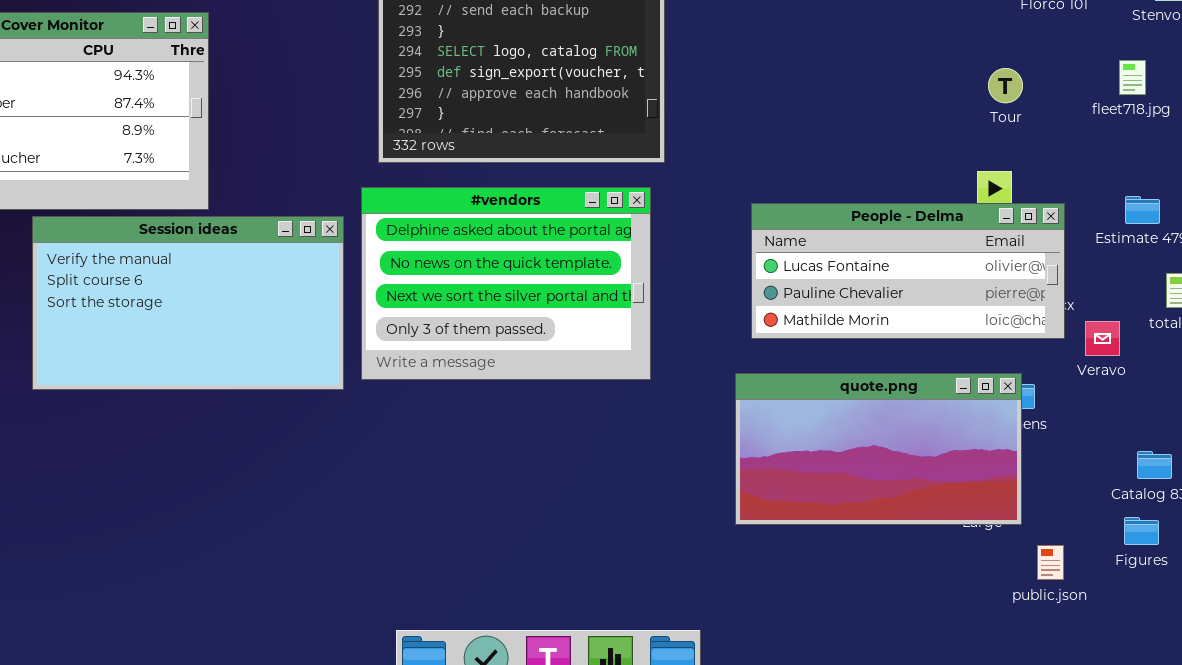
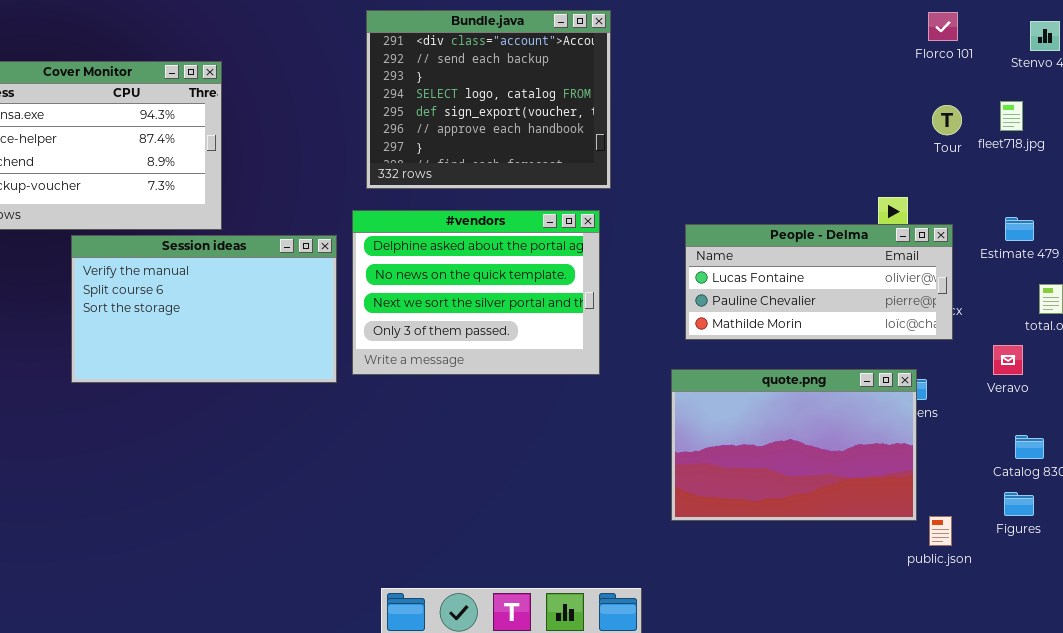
Tour: [988,68,1023,103] -> [932,105,962,135], moved
Veravo: [1085,321,1120,356] -> [993,345,1023,375], moved
quote.png: [735,373,1022,525] -> [671,369,917,521], resized

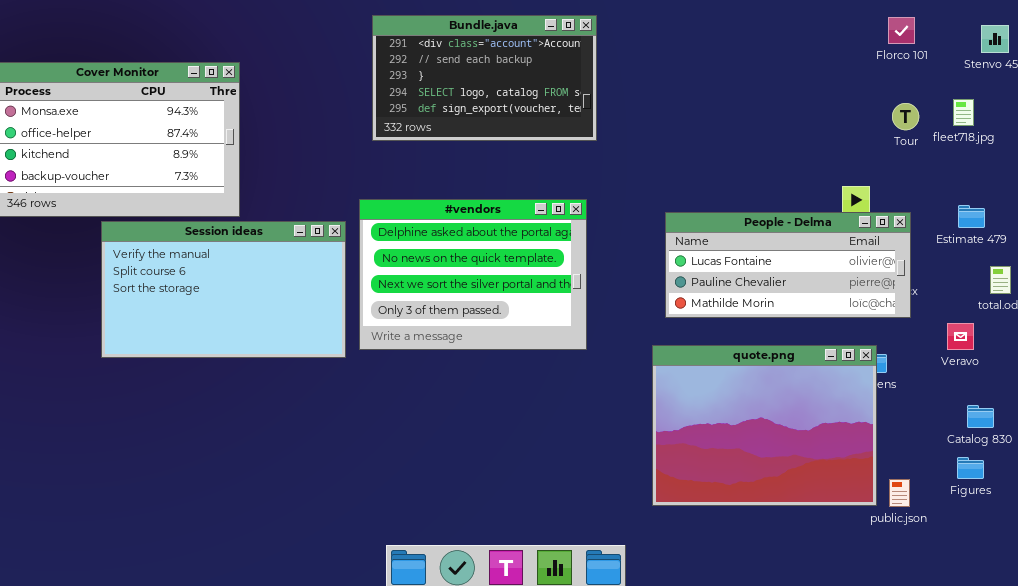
Bundle.java: [366,10,611,189] -> [372,15,597,141], resized
quote.png: [671,369,917,521] -> [652,345,877,506], resized

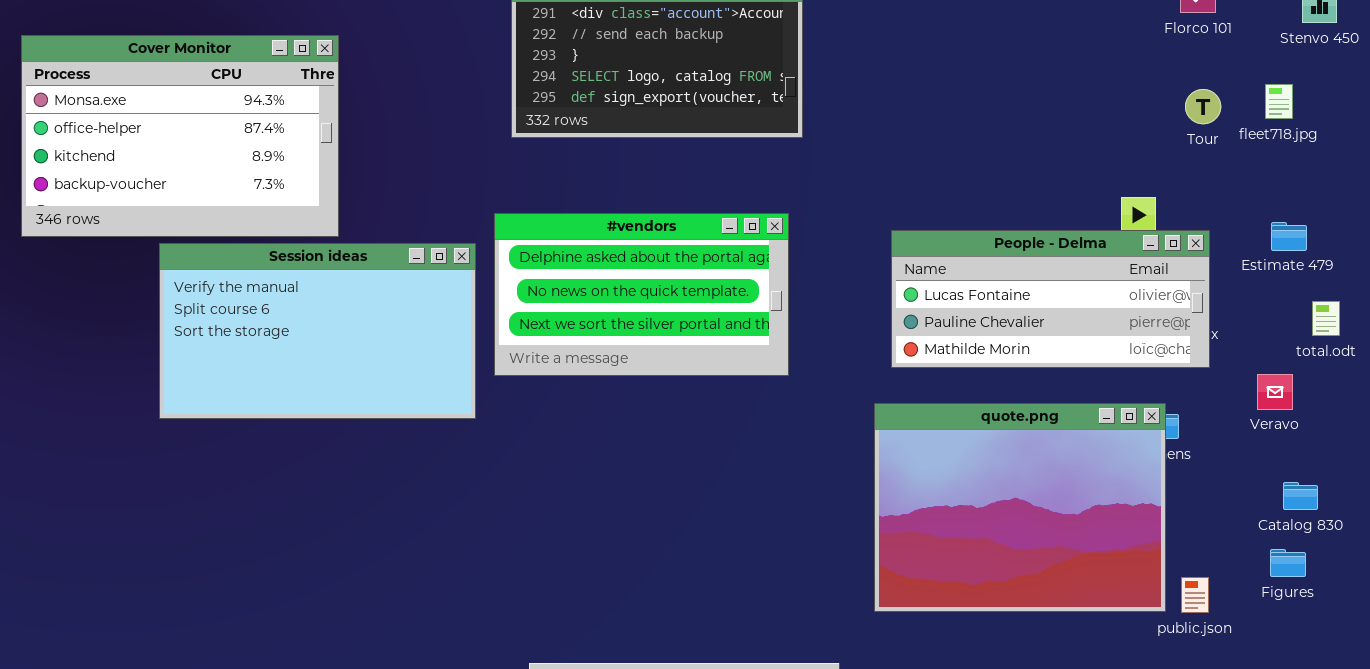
#vendors: [359,199,587,350] -> [494,213,789,376], resized

